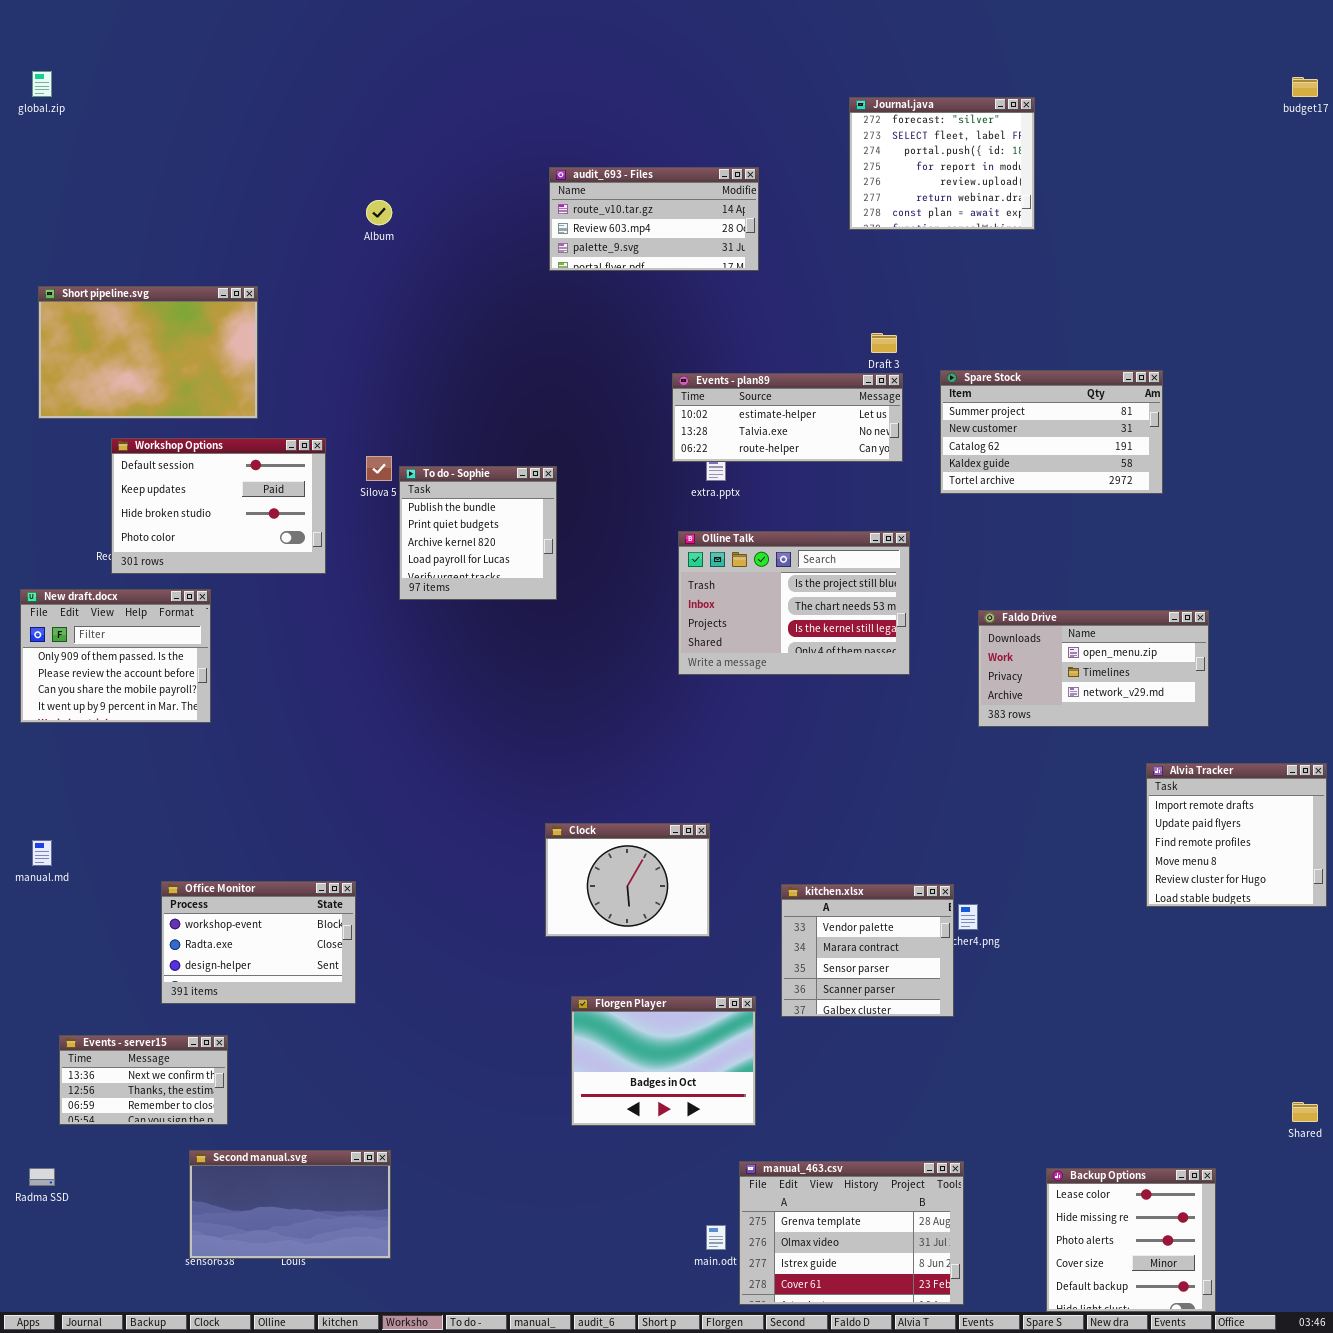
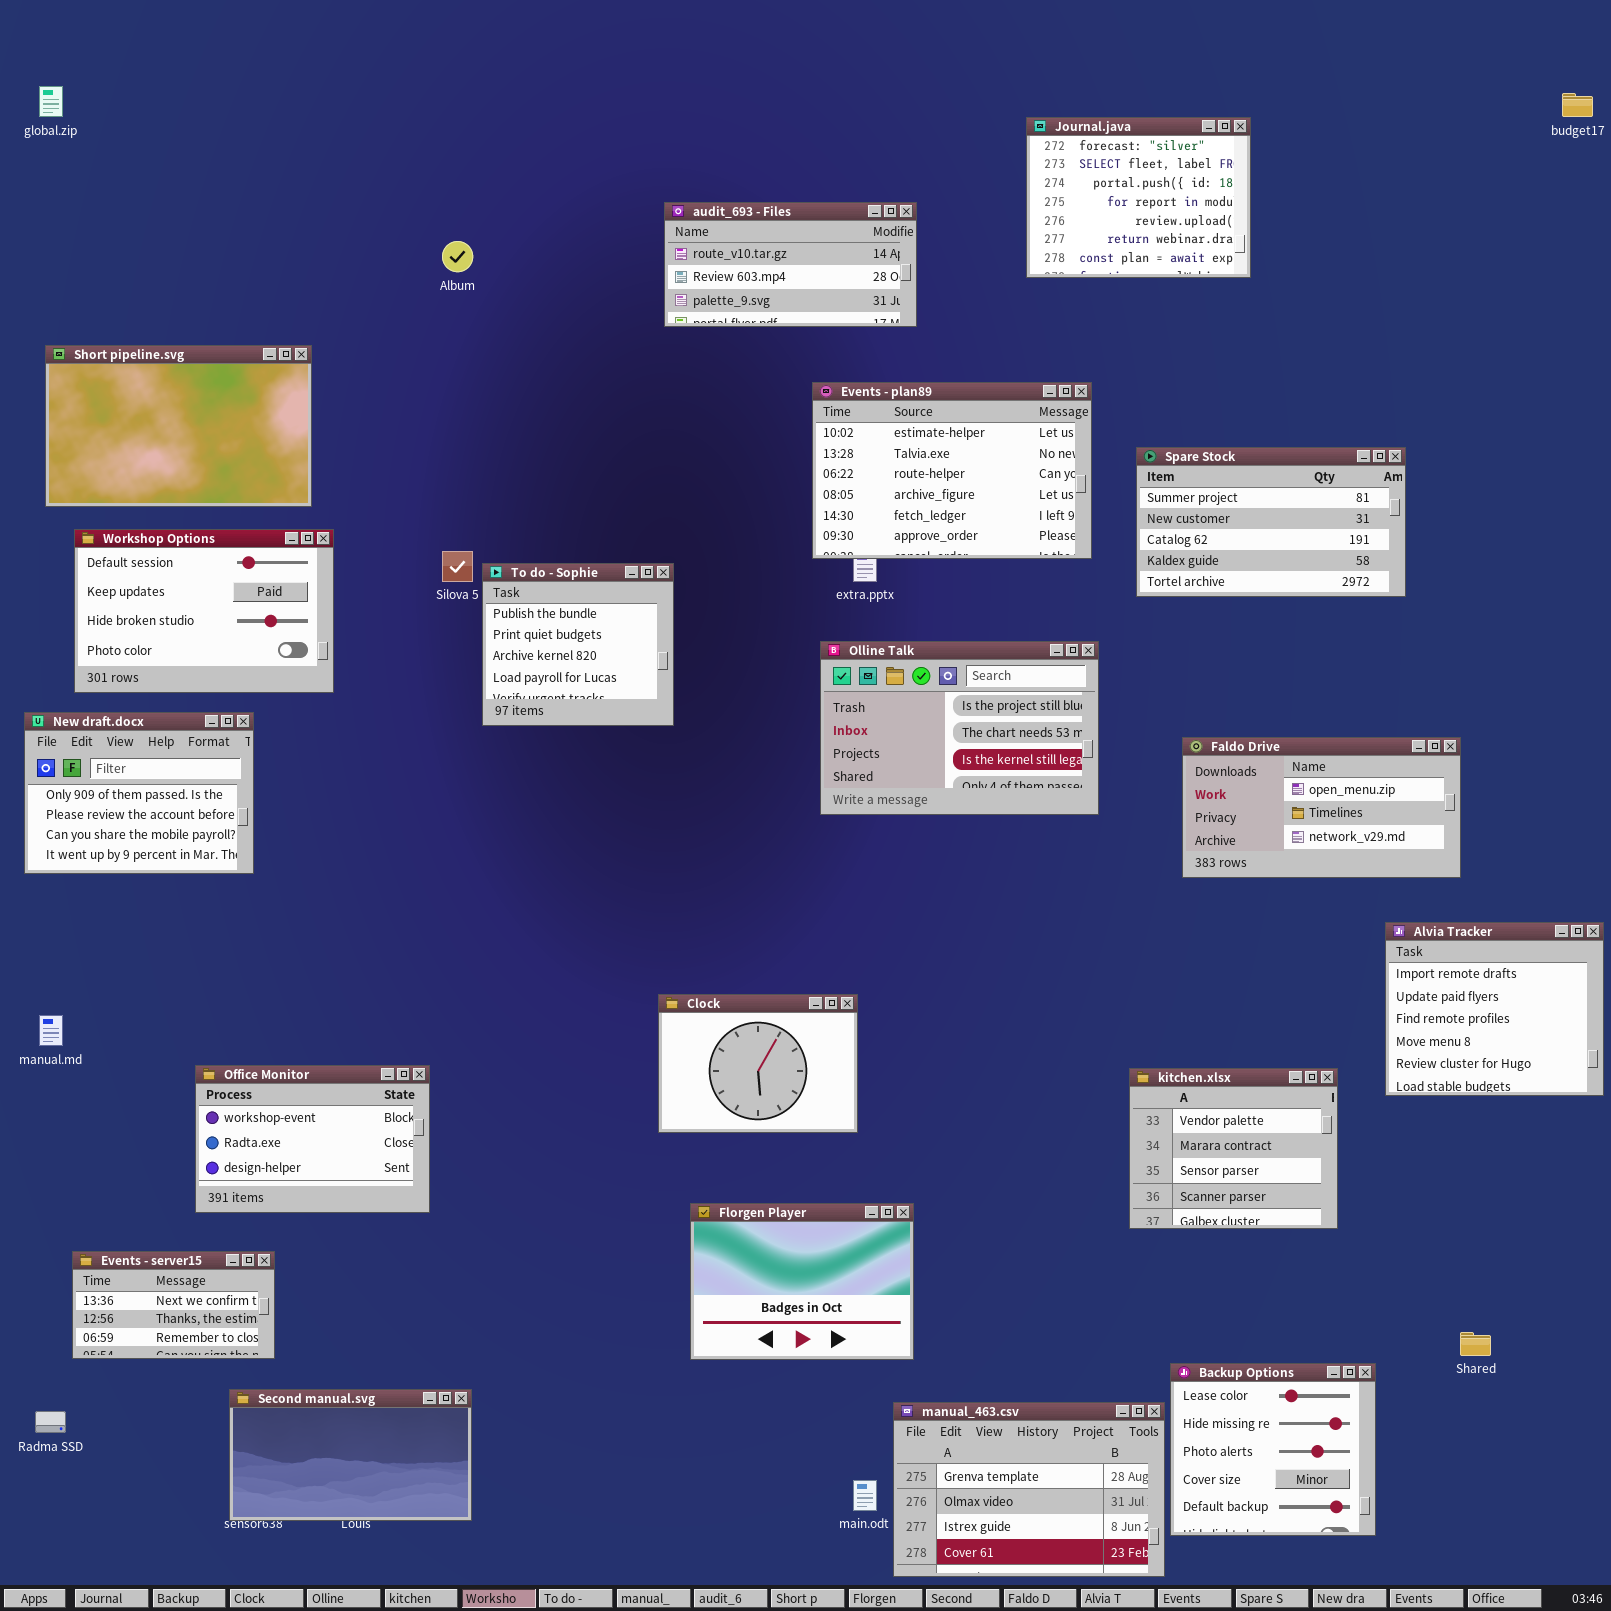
Events - plan89: [672,373,903,462] -> [812,382,1092,559], resized
Workshop Options: [111,438,326,574] -> [74,529,334,693], moved
kitchen.xlsx: [781,884,954,1017] -> [1129,1068,1338,1229], moved
Shared: [1292,1102,1318,1122] -> [1460,1332,1491,1356], moved
Backup Options: [1046,1168,1216,1312] -> [1170,1363,1376,1536], moved

